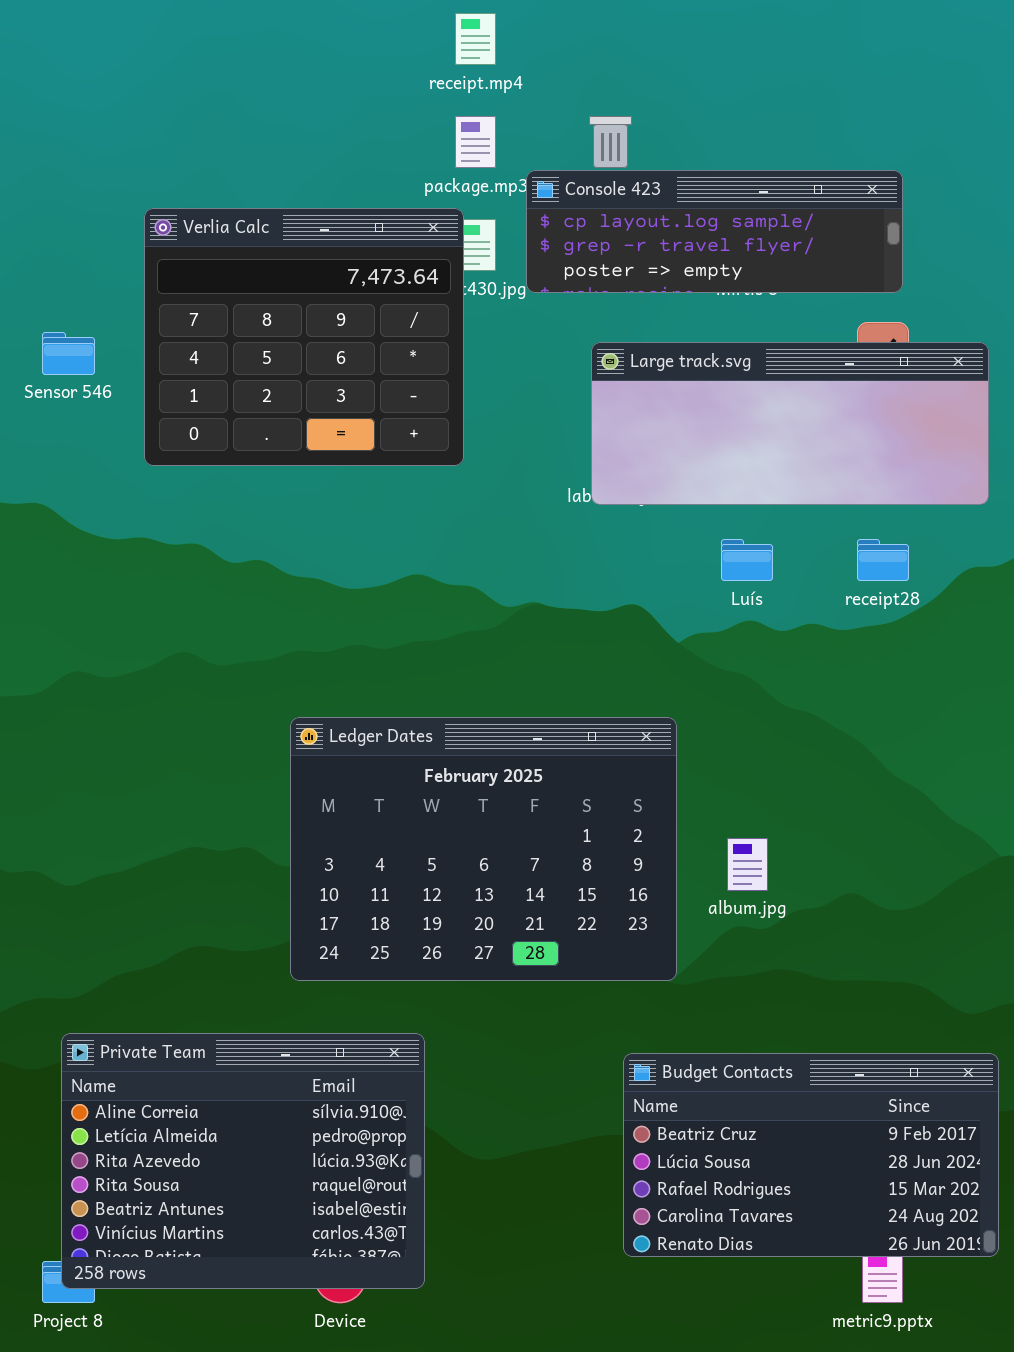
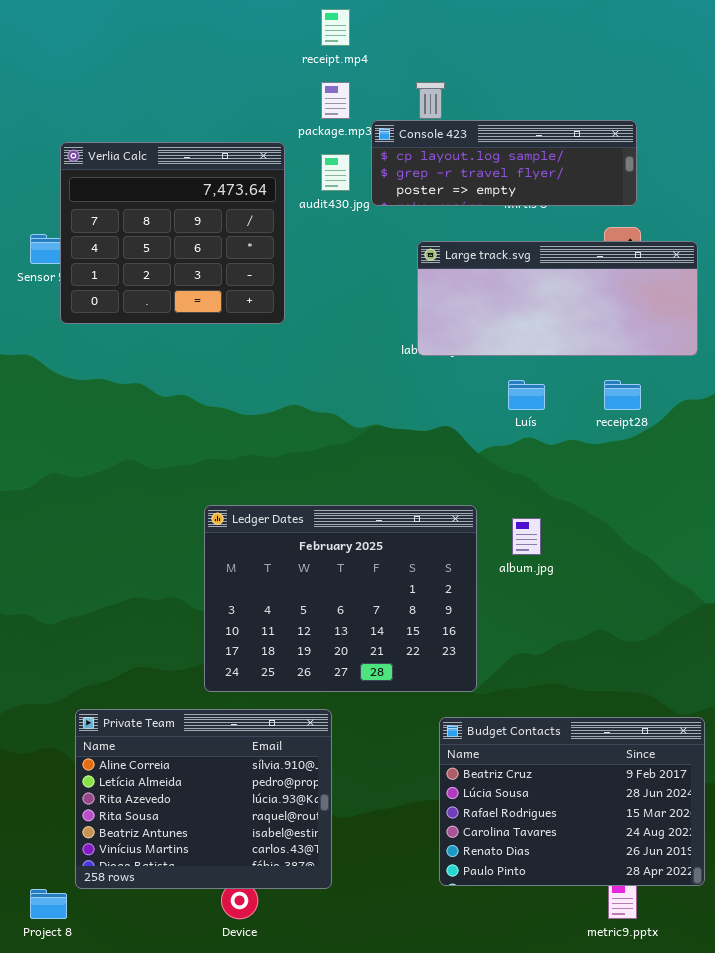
Verlia Calc: [144,208,464,466] -> [60,142,285,324], moved
album.jpg: [727,838,768,891] -> [512,518,541,555], moved
Private Team: [61,1033,425,1289] -> [75,709,332,889], moved
Budget Contacts: [623,1053,999,1257] -> [439,717,705,886], resized

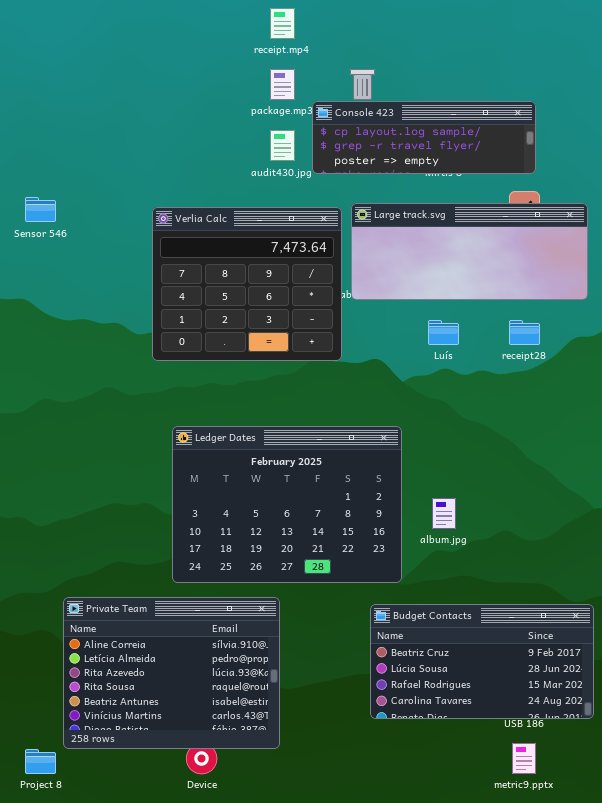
Verlia Calc: [60,142,285,324] -> [152,207,342,361], moved
album.jpg: [512,518,541,555] -> [432,498,456,529], moved
Budget Contacts: [439,717,705,886] -> [370,604,594,719], resized

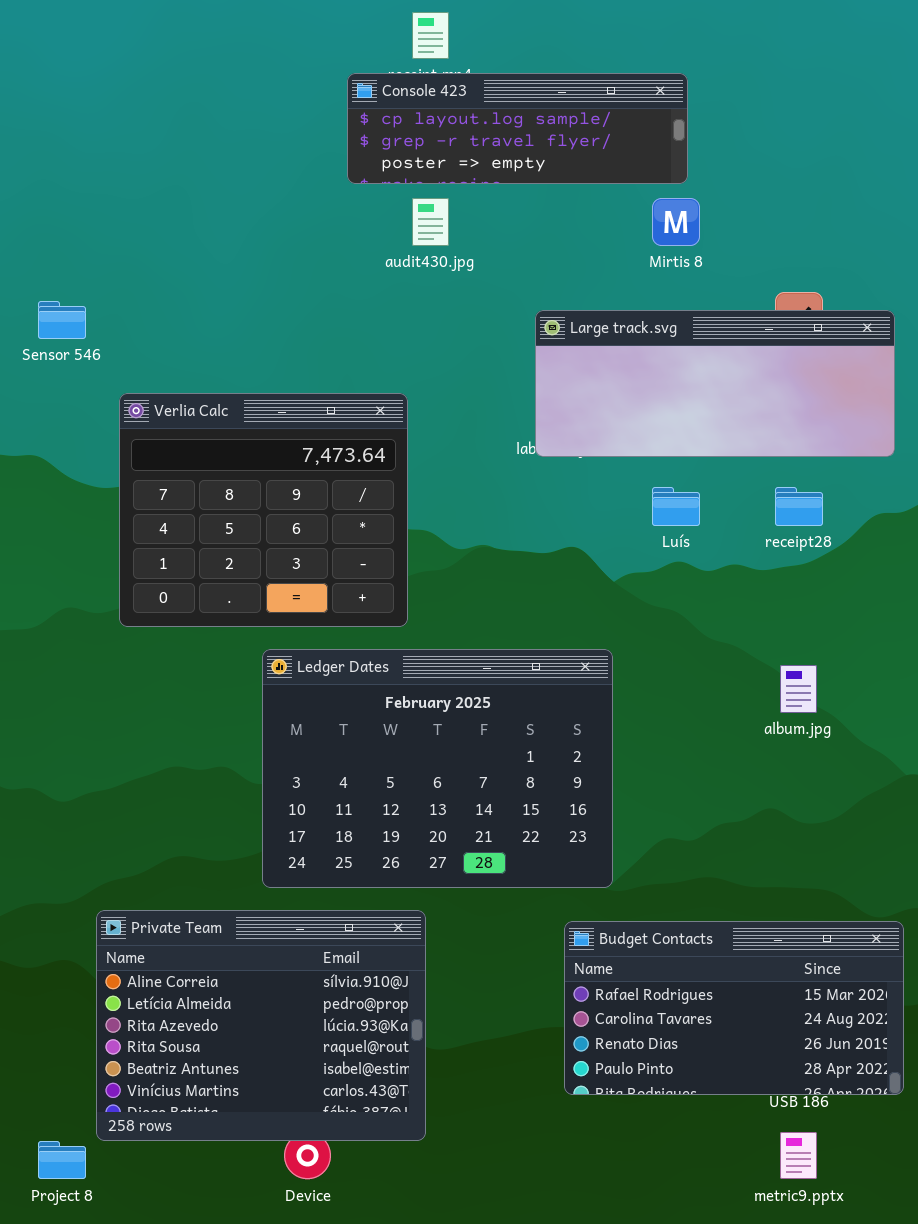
Console 423: [312,101,536,174] -> [347,73,688,184], moved
Verlia Calc: [152,207,342,361] -> [119,393,408,627], moved
album.jpg: [432,498,456,529] -> [780,665,817,713], moved
Budget Contacts: [370,604,594,719] -> [564,921,904,1095], scrolled down 2 rows

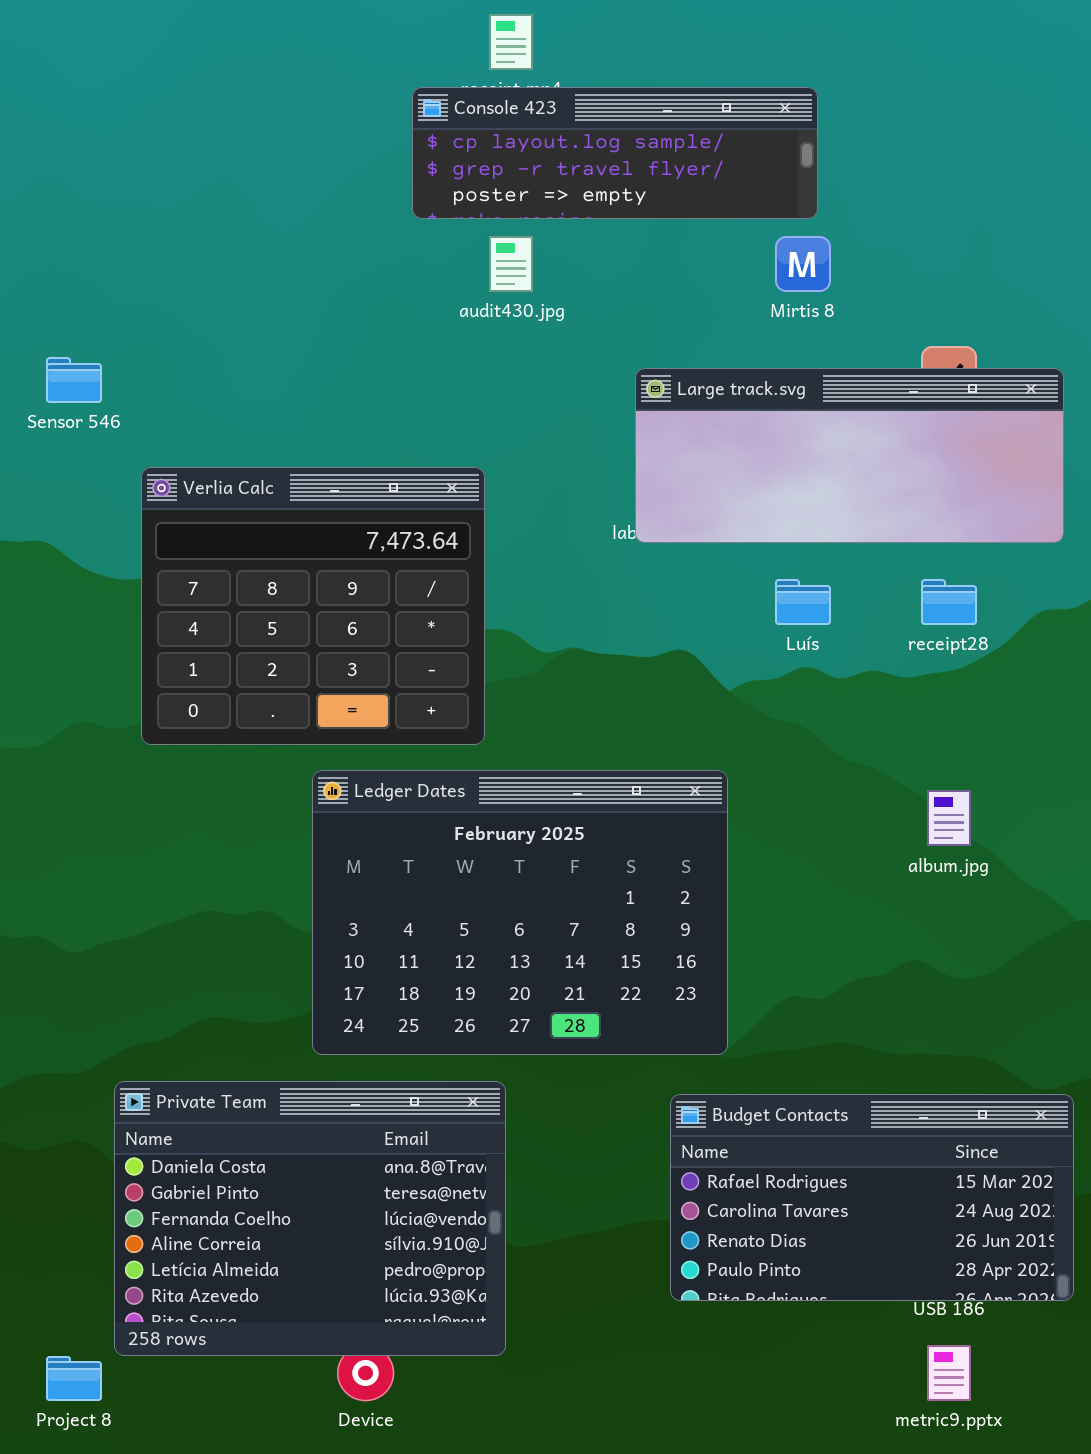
Private Team: [96,910,426,1141] -> [114,1081,506,1356], scrolled up 3 rows

